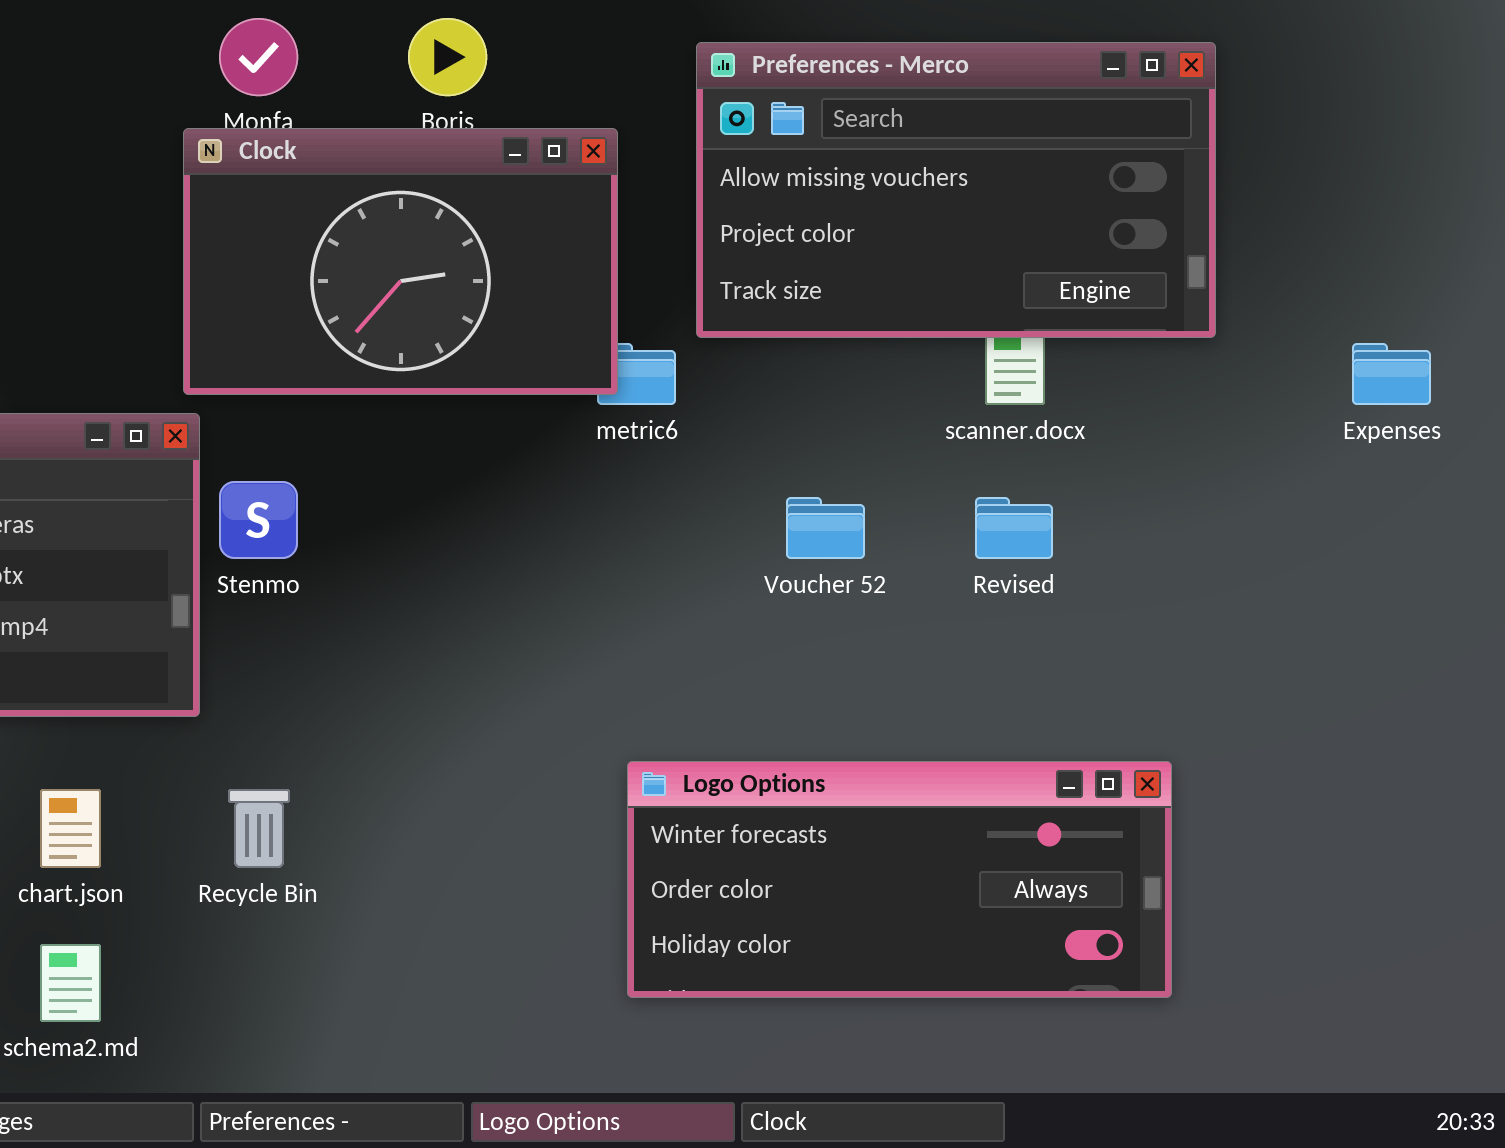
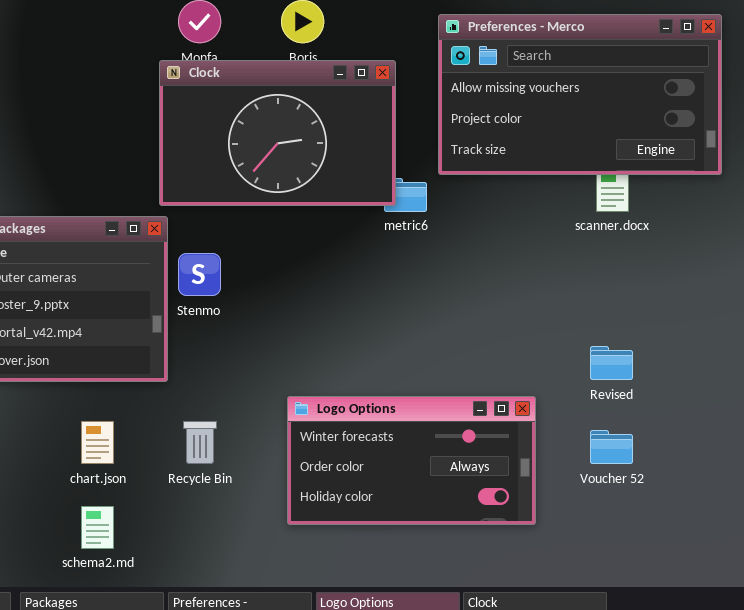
Voucher 52: [786,497,865,559] -> [590,430,633,464], moved
Revised: [975,497,1053,559] -> [590,346,633,380], moved
Logo Options: [627,761,1172,998] -> [287,396,536,525], moved, resized

